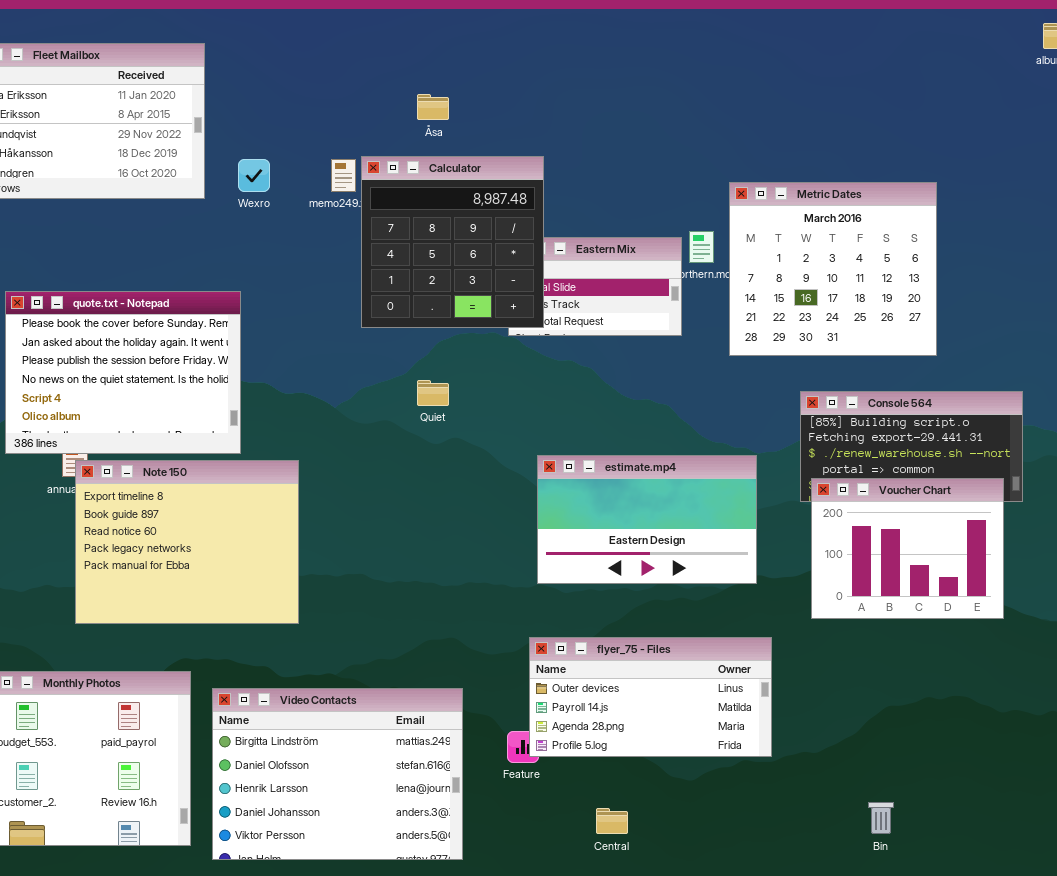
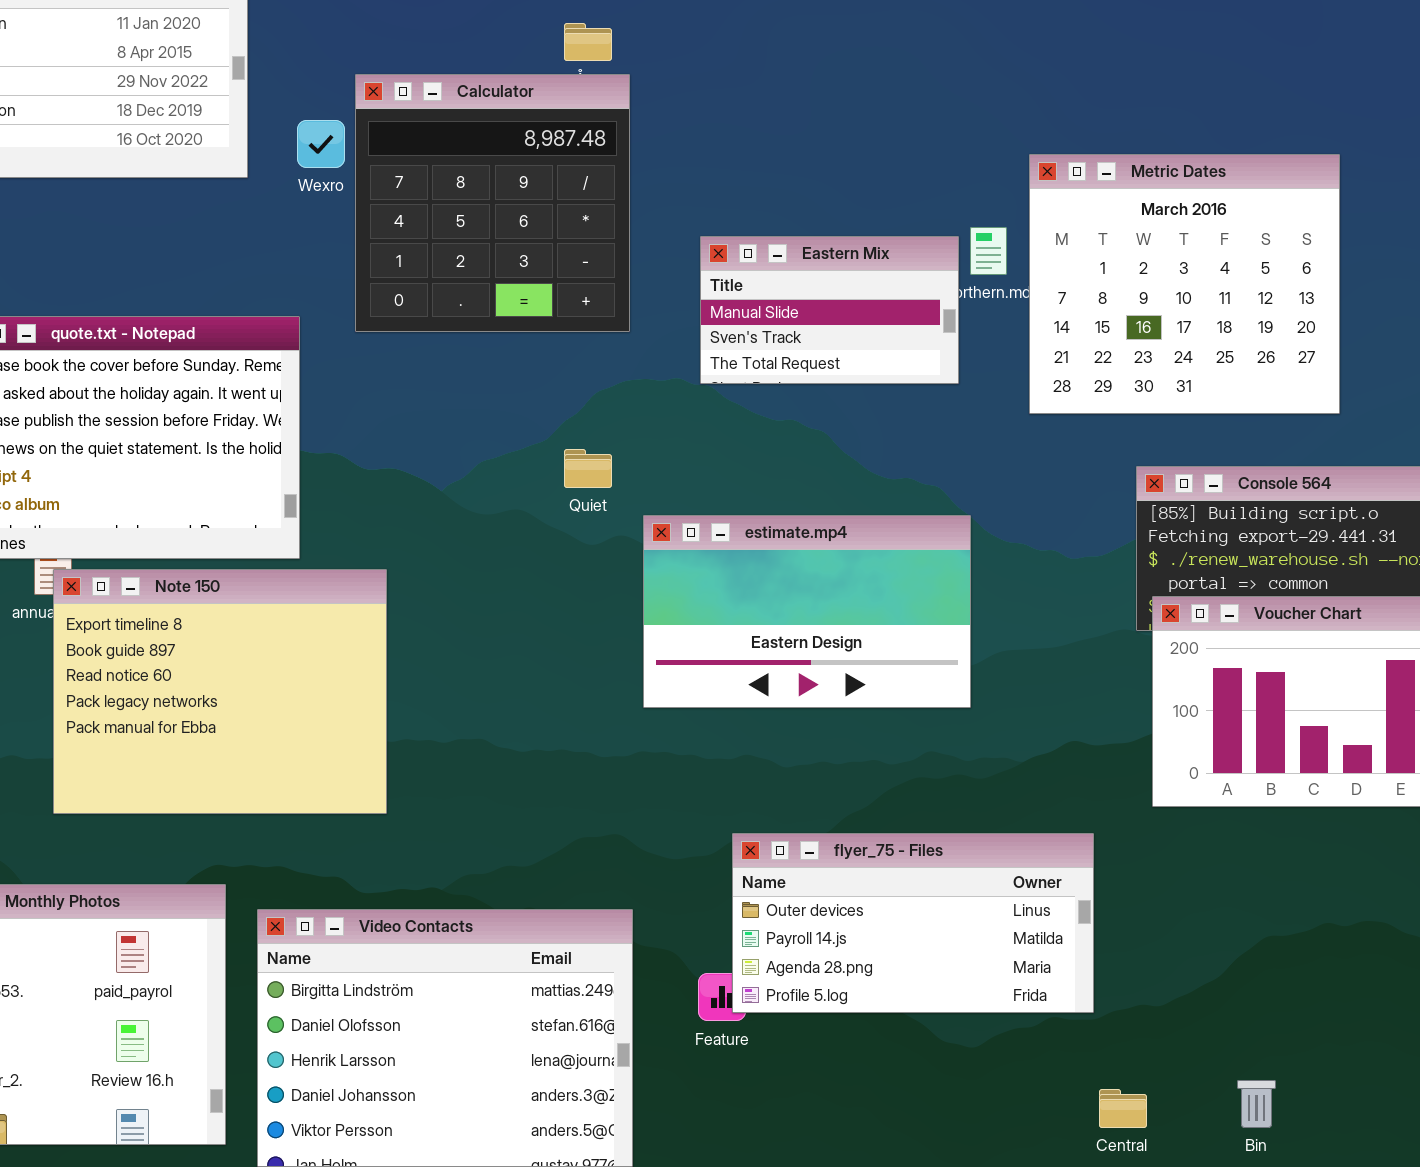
Calculator: [361,156,544,328] -> [355,74,630,332], moved
estimate.mp4: [537,455,757,584] -> [643,515,971,708], moved
Central: [596,808,628,834] -> [1099,1089,1147,1128], moved

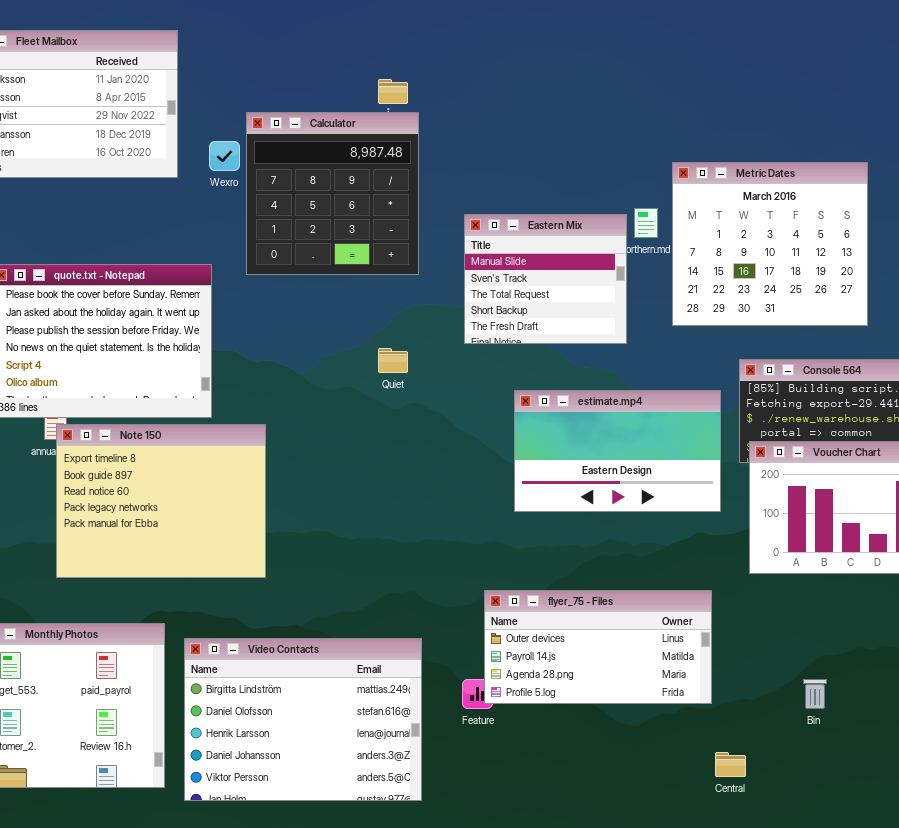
Eastern Mix: [700,236,959,384] -> [464,214,627,344], resized
estimate.mp4: [643,515,971,708] -> [514,390,721,512], moved
Bin: [1237,1080,1276,1128] -> [803,679,827,709], moved

